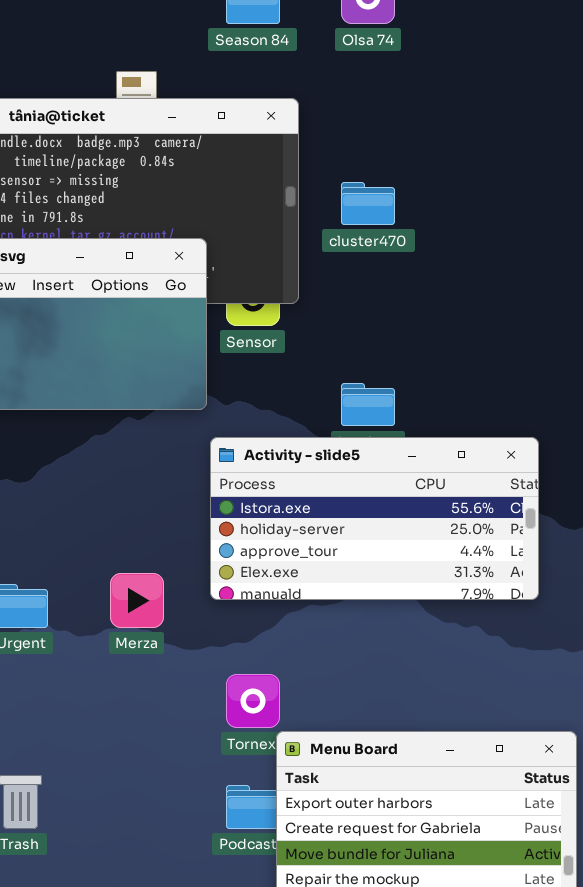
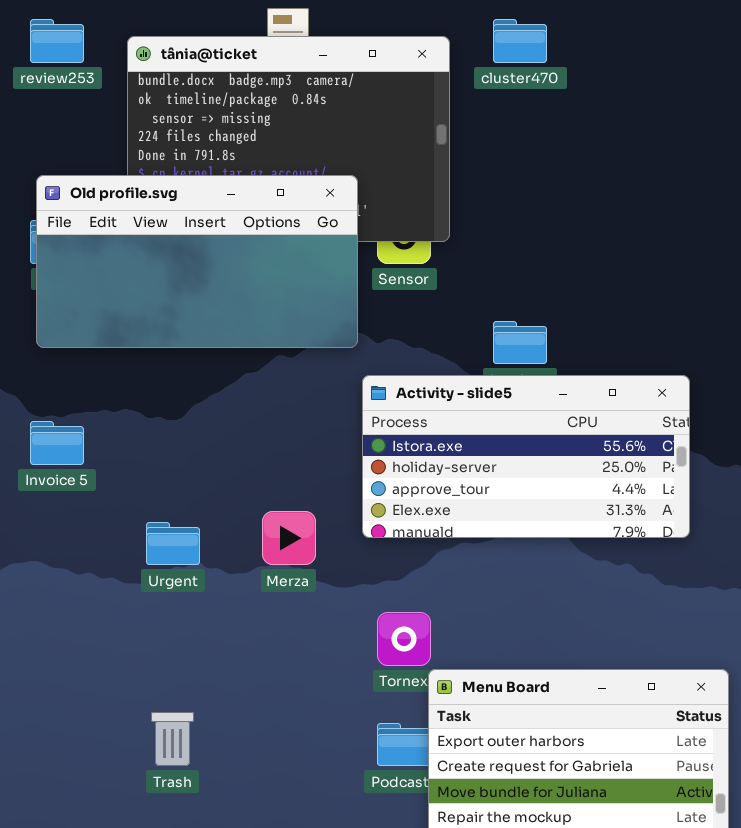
cluster470: [341,182,395,225] -> [493,19,547,63], moved

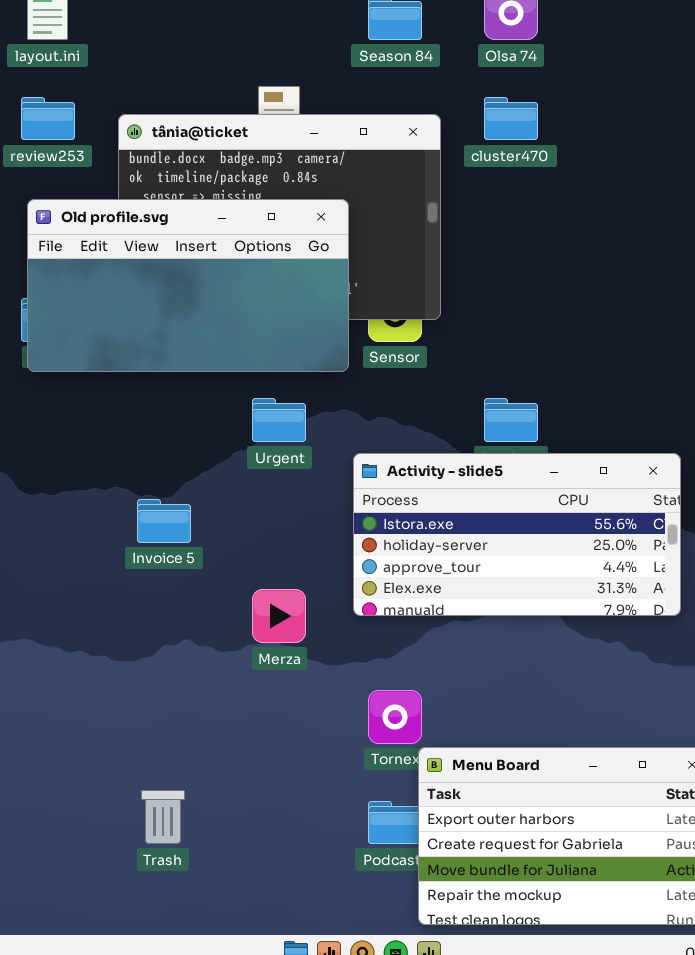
Old profile.svg: [36,175,358,348] -> [27,199,349,372], moved
Invoice 5: [30,421,84,465] -> [137,499,191,543], moved
Urgent: [146,522,200,565] -> [252,398,306,442], moved

